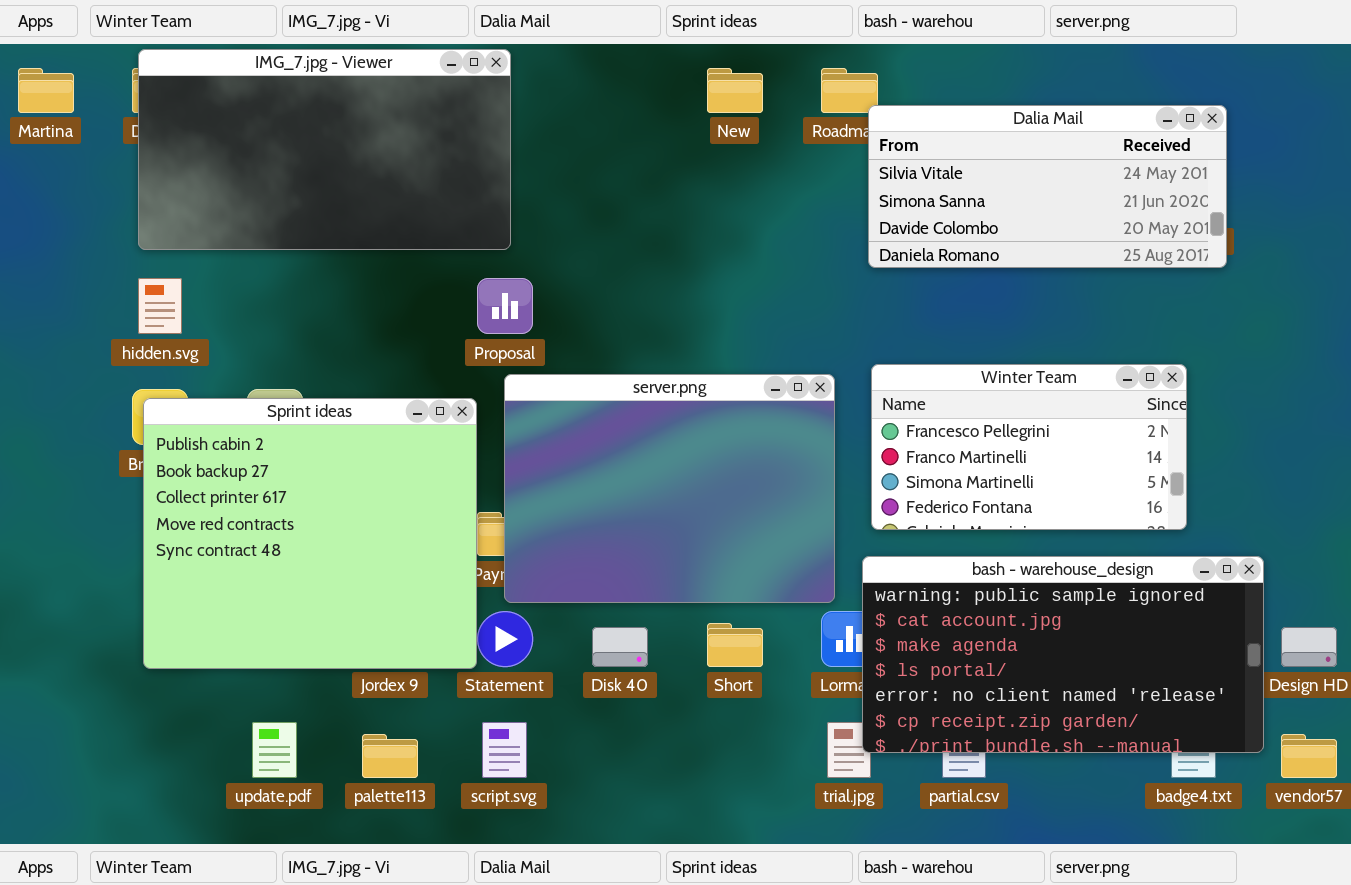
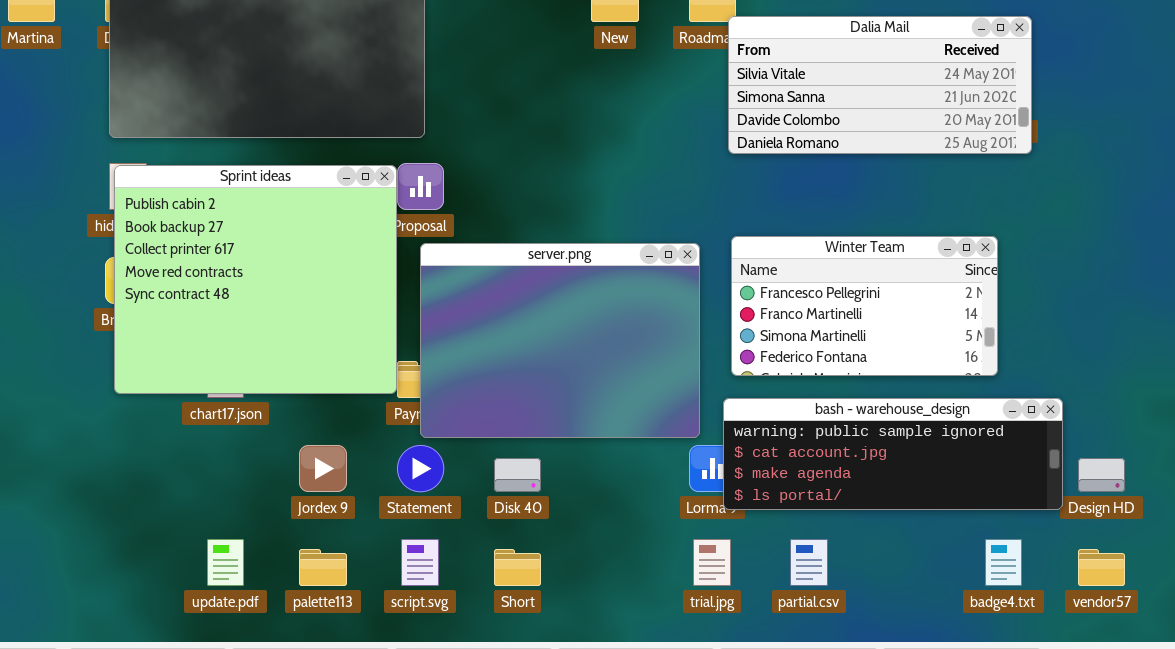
Sprint ideas: [143,398,477,669] -> [114,165,397,394], moved
bash - warehouse_design: [862,556,1264,753] -> [723,398,1063,510], resized
Short: [707,623,763,667] -> [494,549,541,586], moved

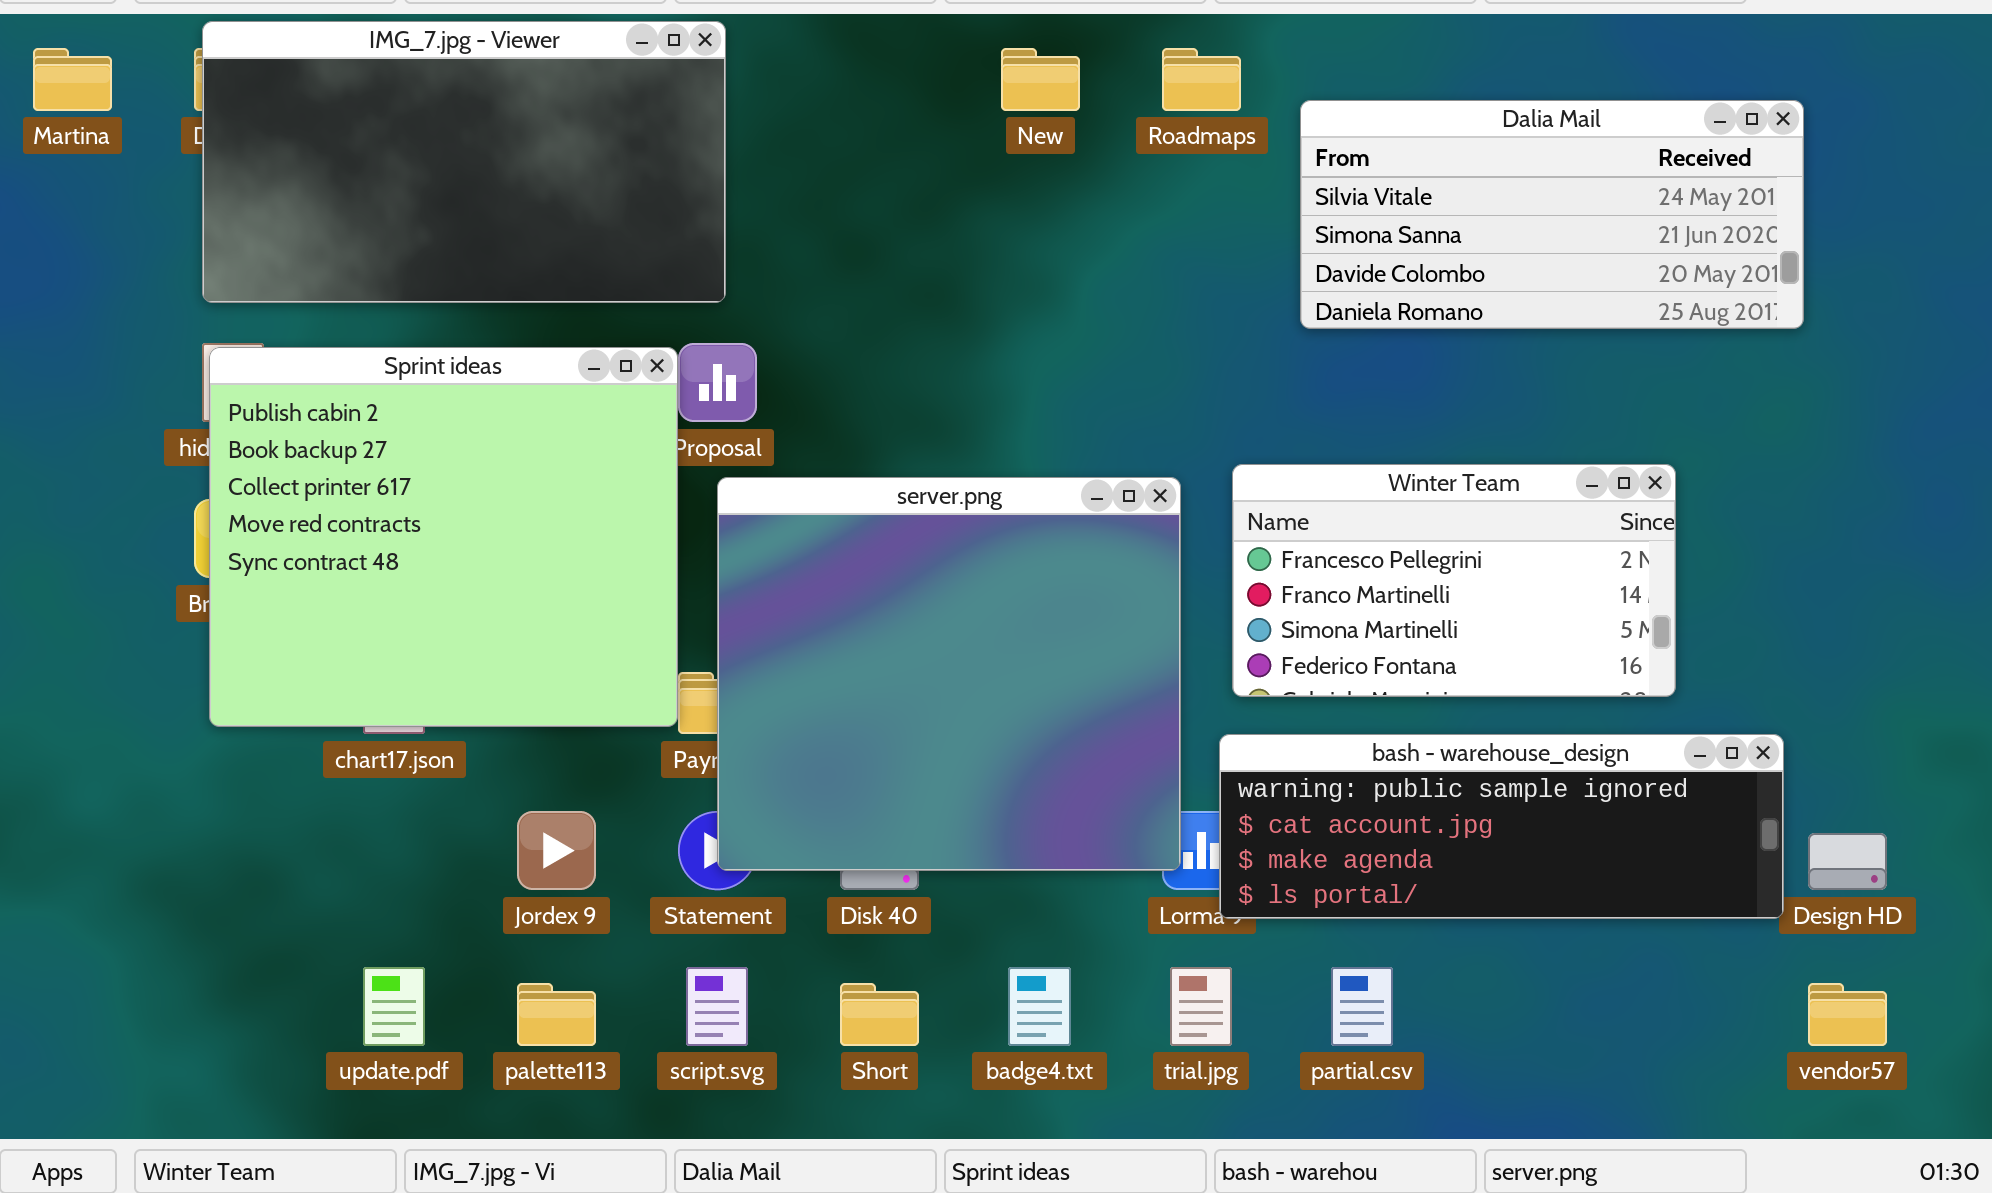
Dalia Mail: [728,16,1032,154] -> [1300,100,1804,329], moved
server.png: [420,243,700,438] -> [717,477,1181,871], resized
badge4.txt: [985,539,1022,586] -> [1008,967,1071,1046], moved

